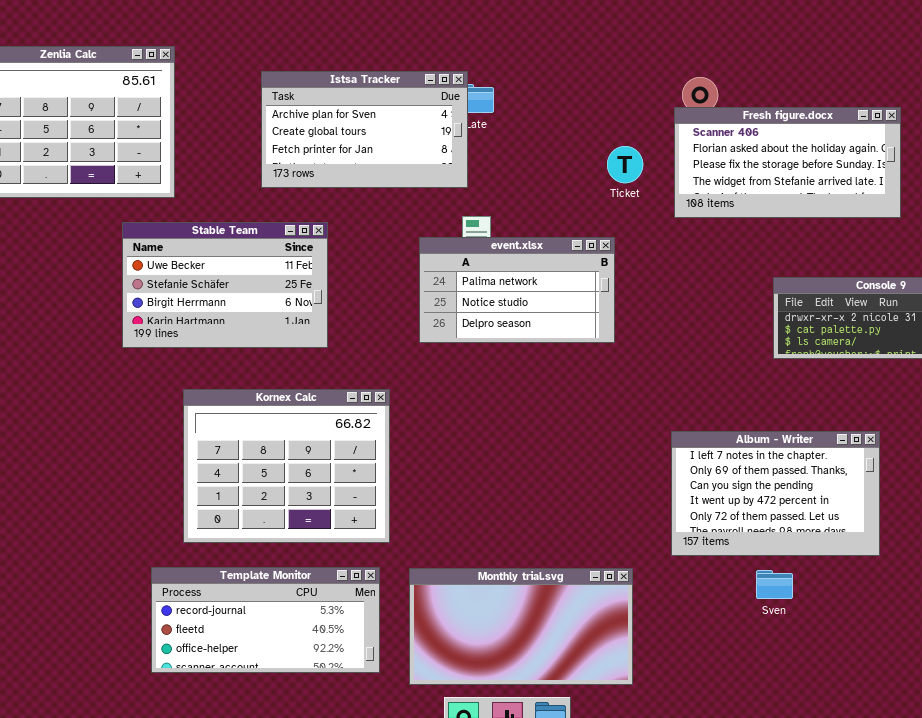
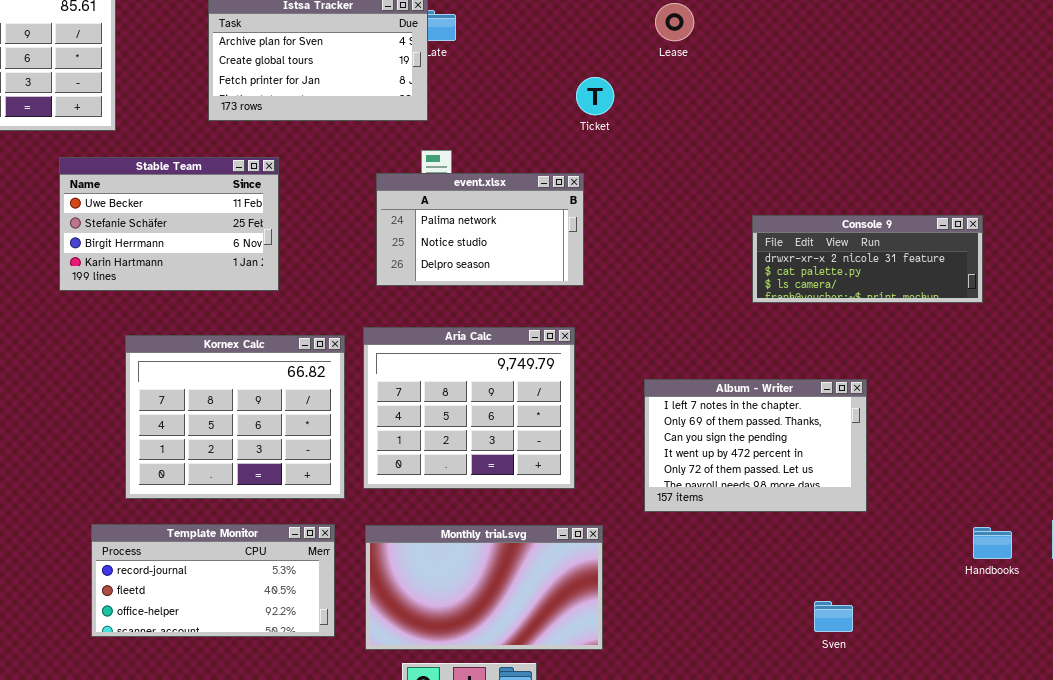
Fresh figure.docx: [674,107,901,218] -> none, closed
Aria Calc: none -> [363,327,575,489], opened
Sven: [756,570,793,599] -> [814,601,853,632], moved

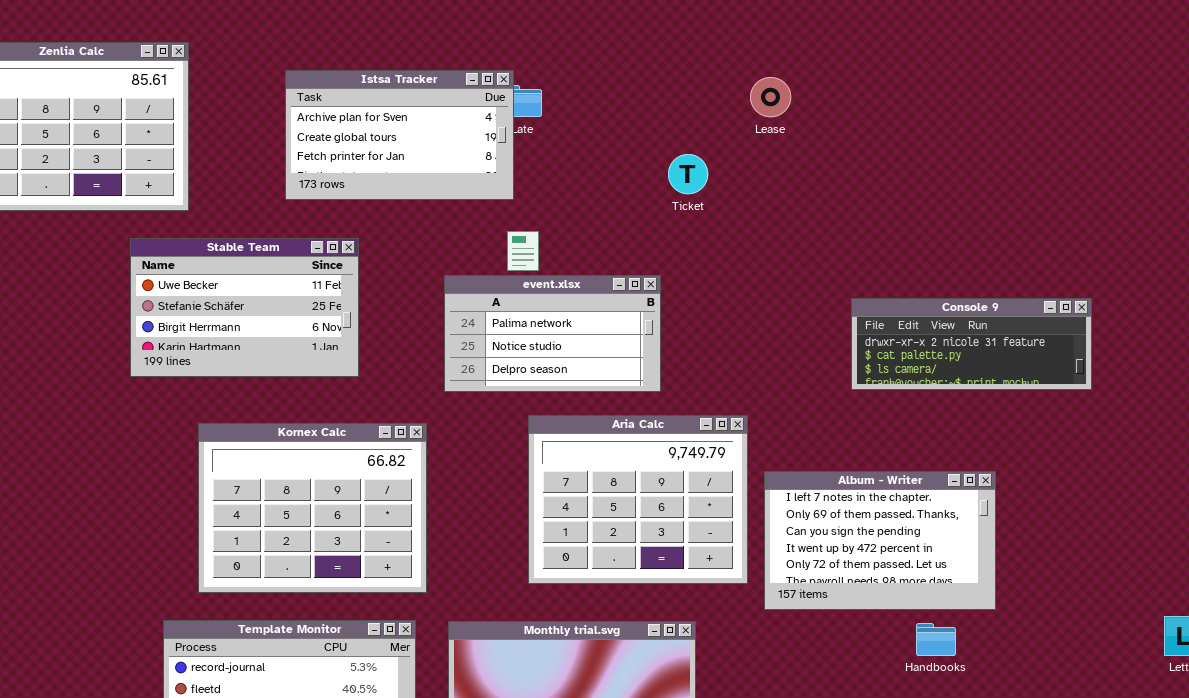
event.xlsx: [376,173,584,286] -> [444,275,661,392], moved
Aria Calc: [363,327,575,489] -> [528,415,748,584], moved
Album - Writer: [644,379,867,512] -> [764,471,996,610], moved
Handbooks: [973,527,1012,559] -> [916,623,956,656], moved

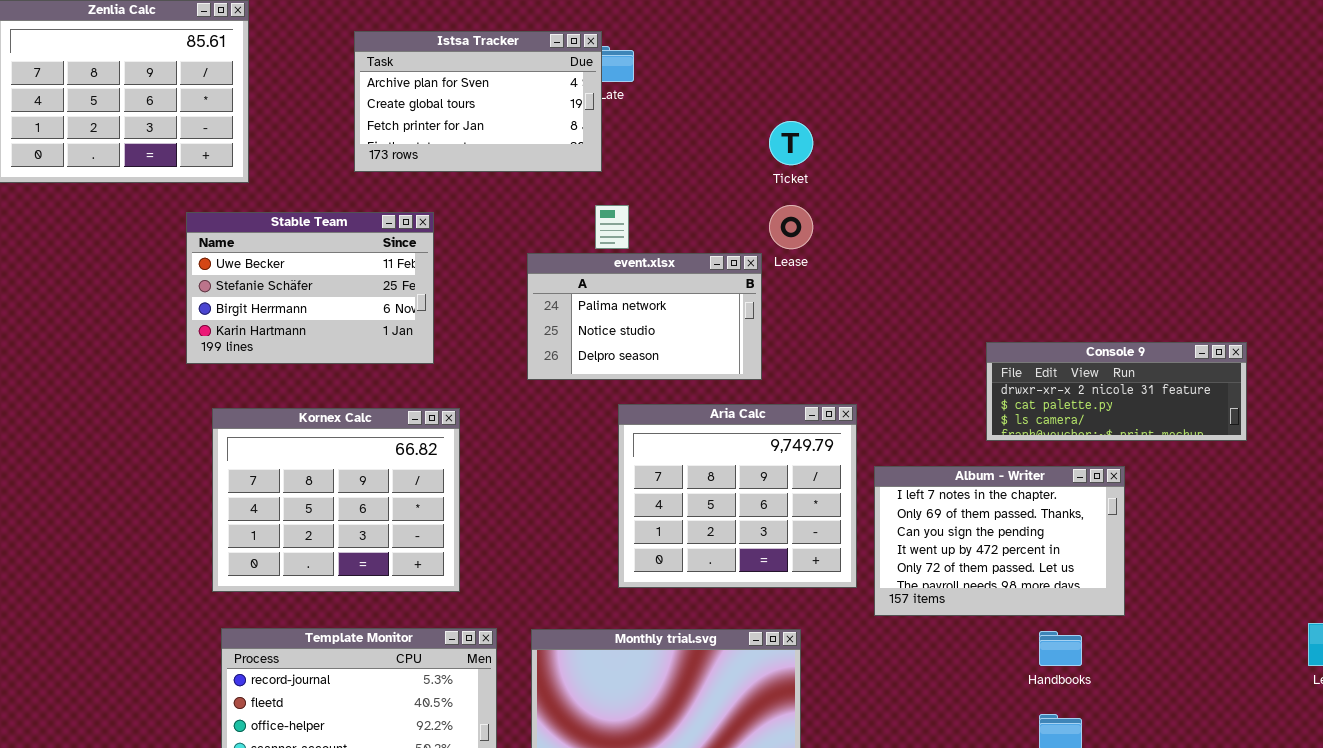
Lease: [750,77,791,117] -> [769,205,813,249], moved
Console 9: [851,298,1092,390] -> [986,342,1247,441], moved
Kornex Calc: [198,423,427,593] -> [212,408,460,592], moved

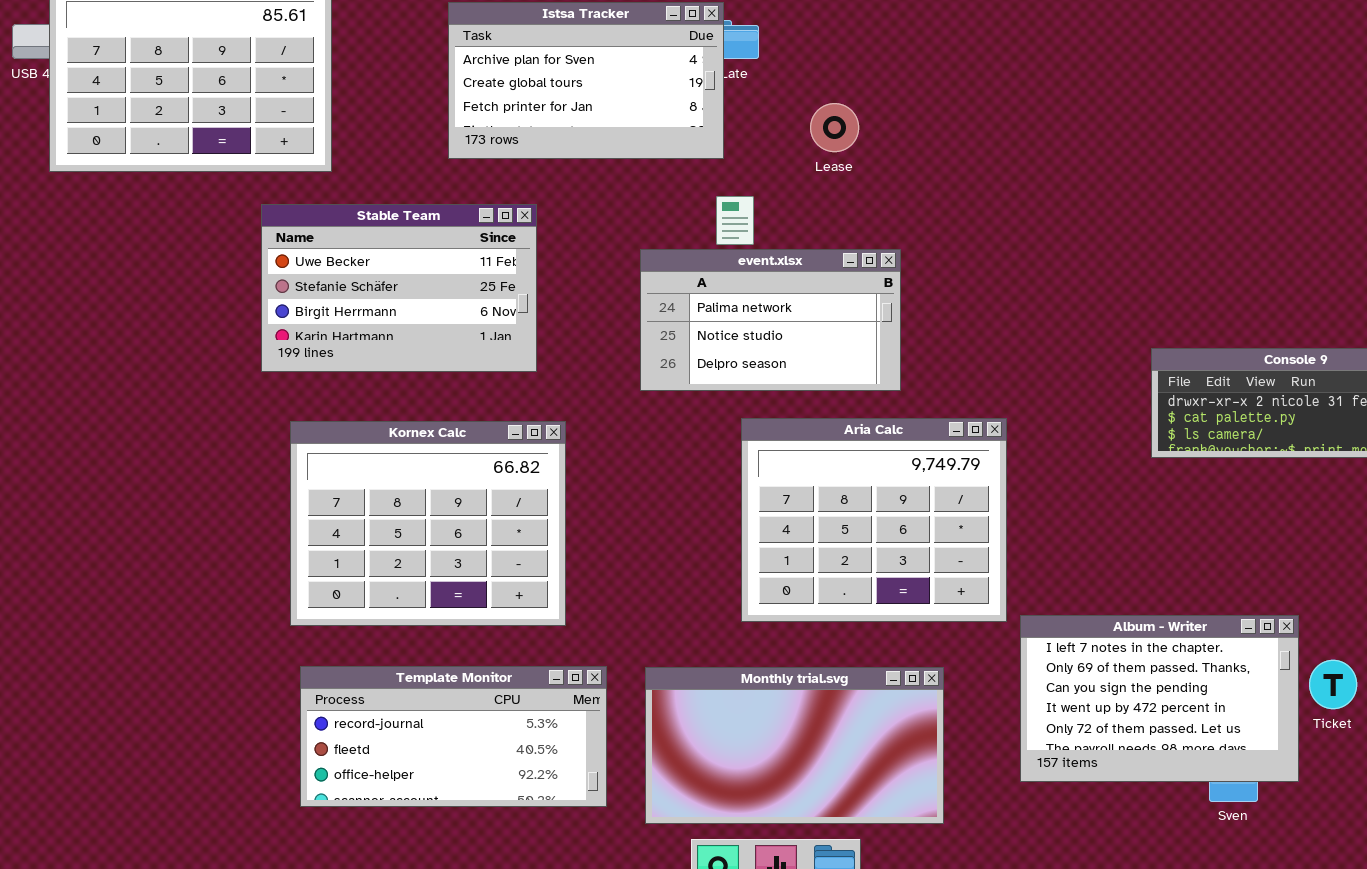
Ticket: [769,121,813,165] -> [1309,660,1357,709], moved
Lease: [769,205,813,249] -> [810,103,859,152], moved
Album - Writer: [874,466,1125,616] -> [1020,615,1299,782], moved

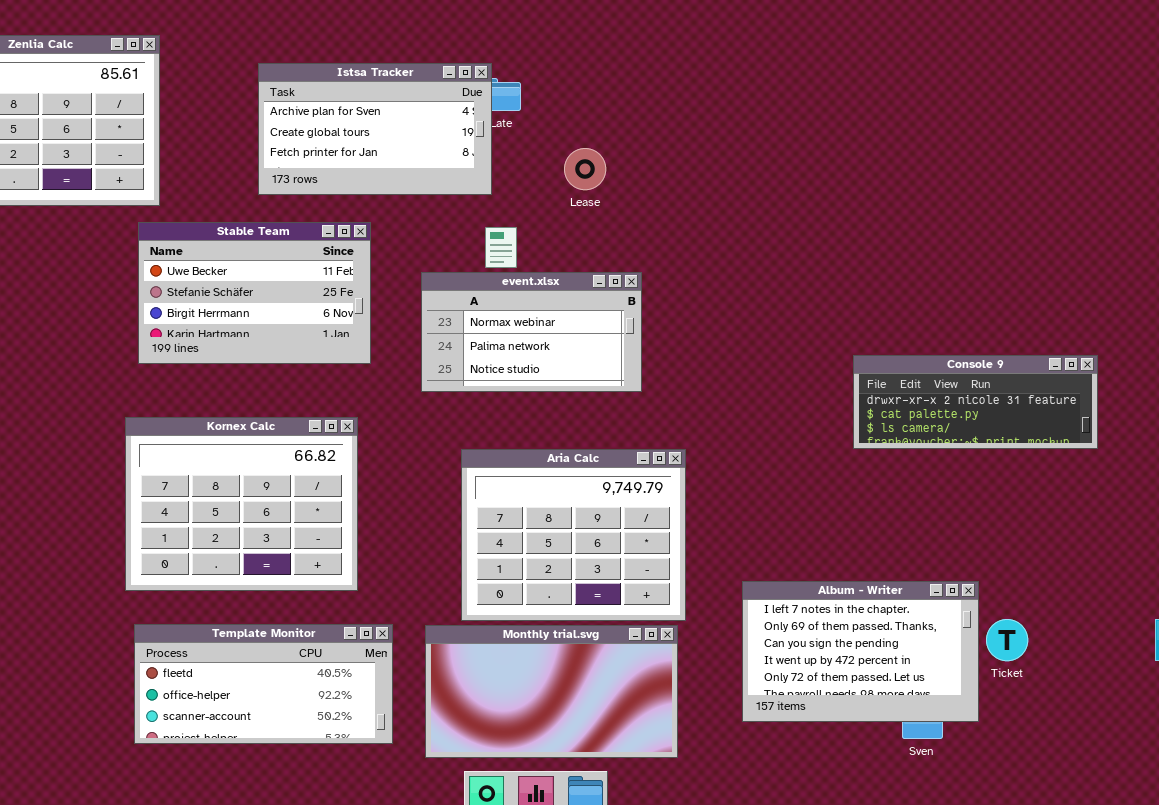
Stable Team: [261,204,537,372] -> [138,222,371,364], moved
event.xlsx: [640,249,901,391] -> [421,272,642,392], scrolled up 1 row
Aria Calc: [741,418,1007,622] -> [461,449,686,621], moved
Template Monitor: [300,666,607,807] -> [134,624,393,744], scrolled down 1 row

